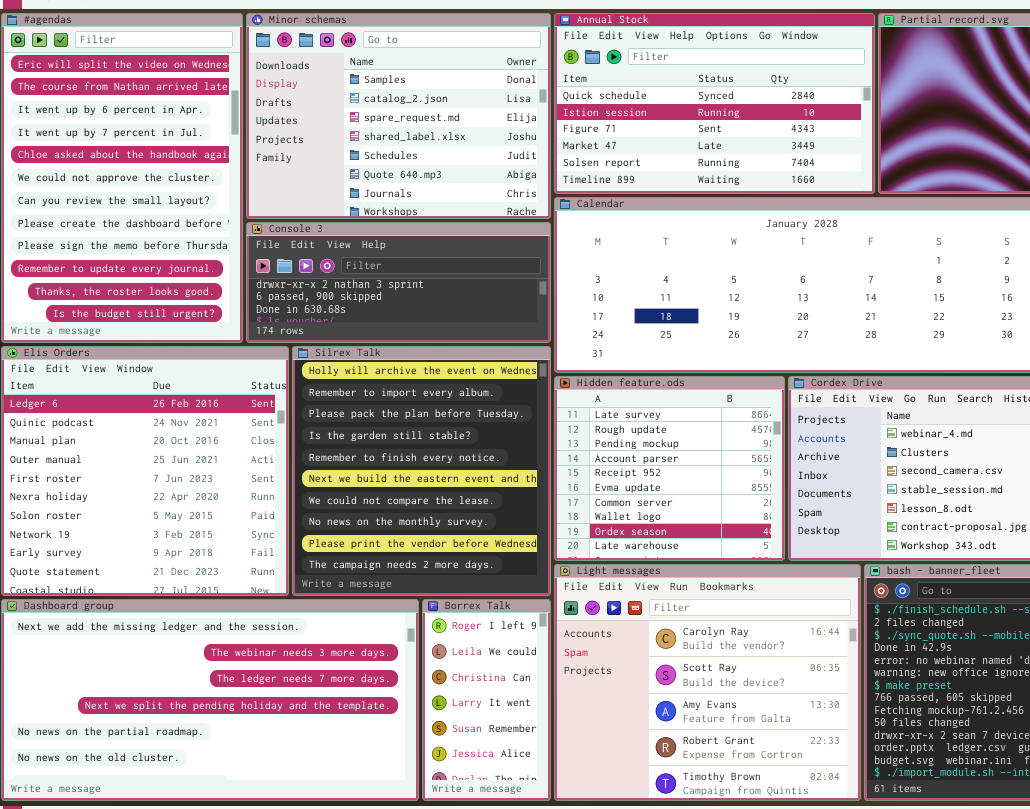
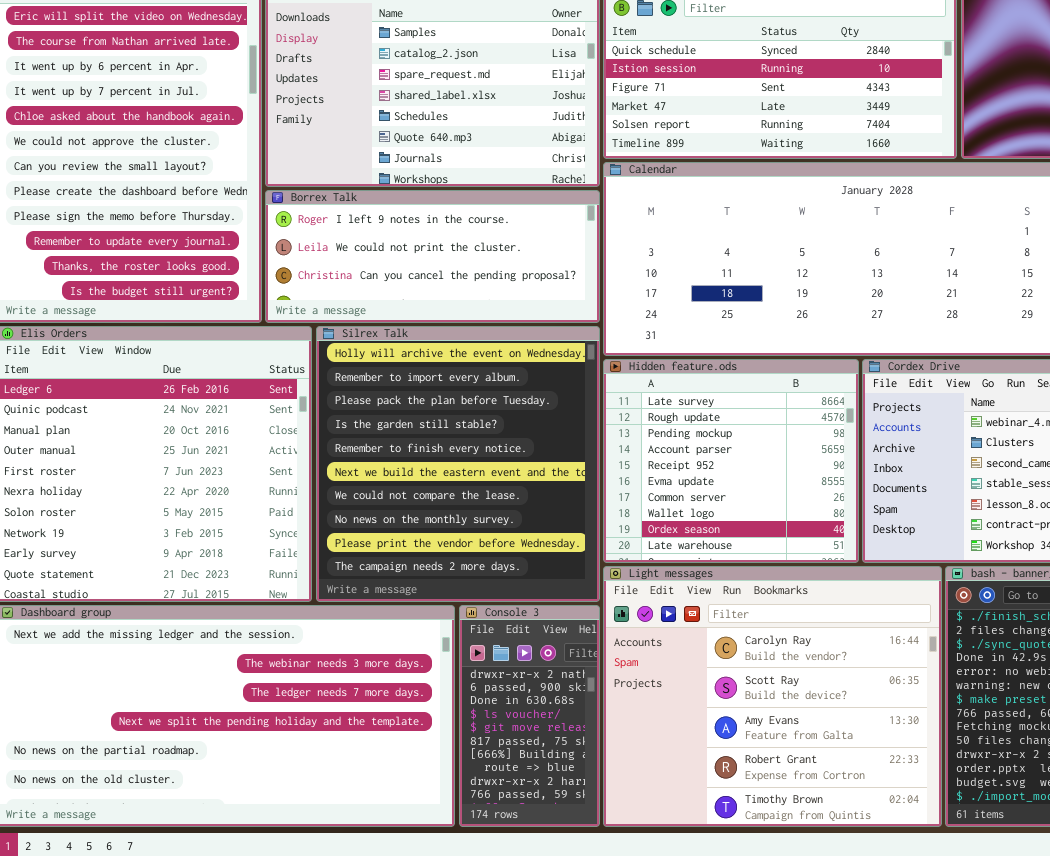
Console 3: [246,222,551,343] -> [459,605,600,827], moved, resized
Borrex Talk: [422,599,551,801] -> [265,190,600,323], moved, resized

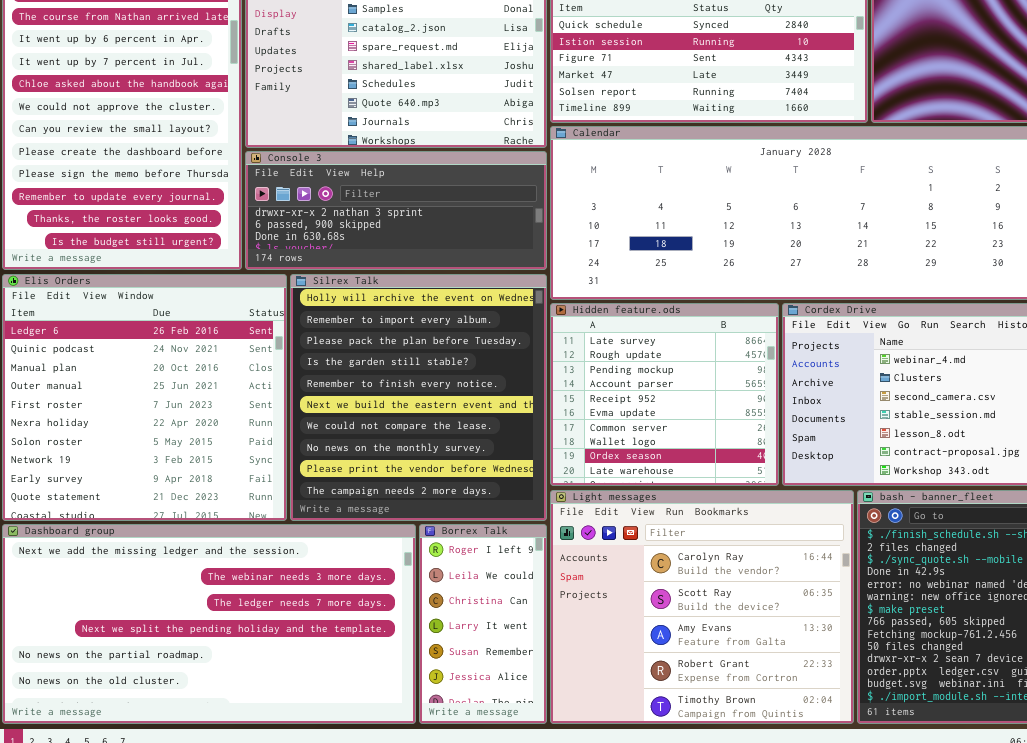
Borrex Talk: [265,190,600,323] -> [419,524,547,724], moved, resized
Console 3: [459,605,600,827] -> [245,151,547,270], moved, resized

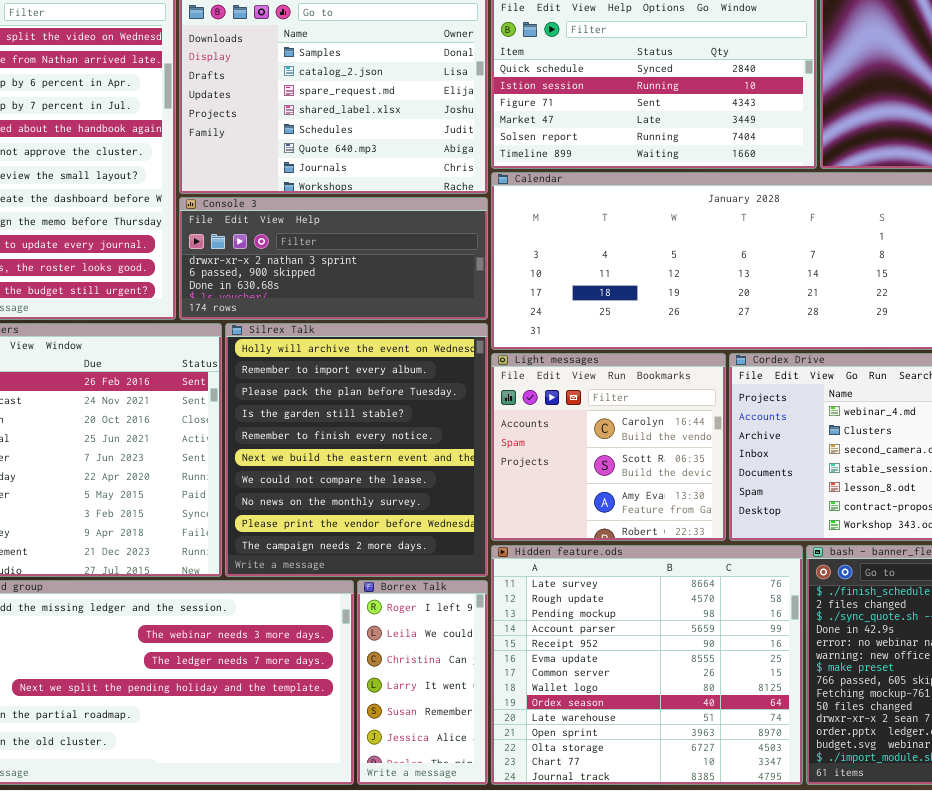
Hidden feature.ods: [550,303,779,486] -> [491,545,803,785], moved, resized
Light messages: [550,490,854,724] -> [491,353,726,541], moved, resized

